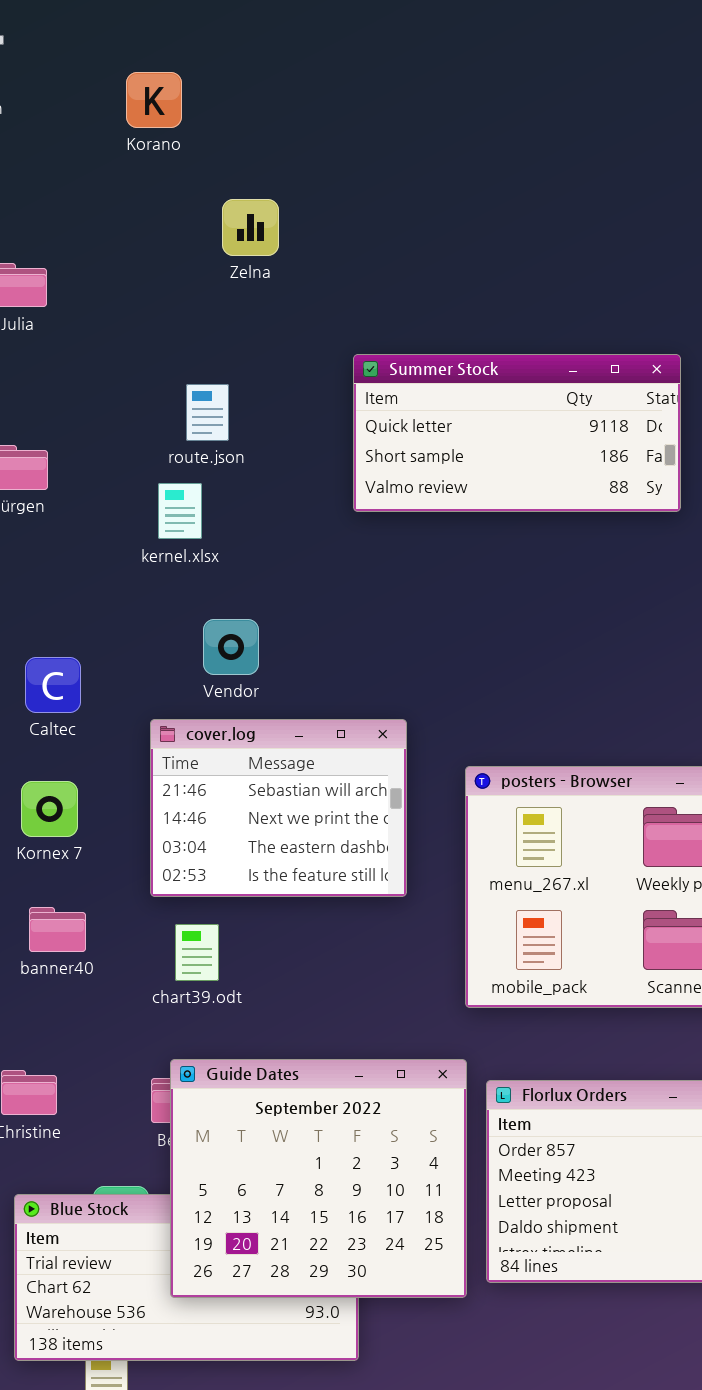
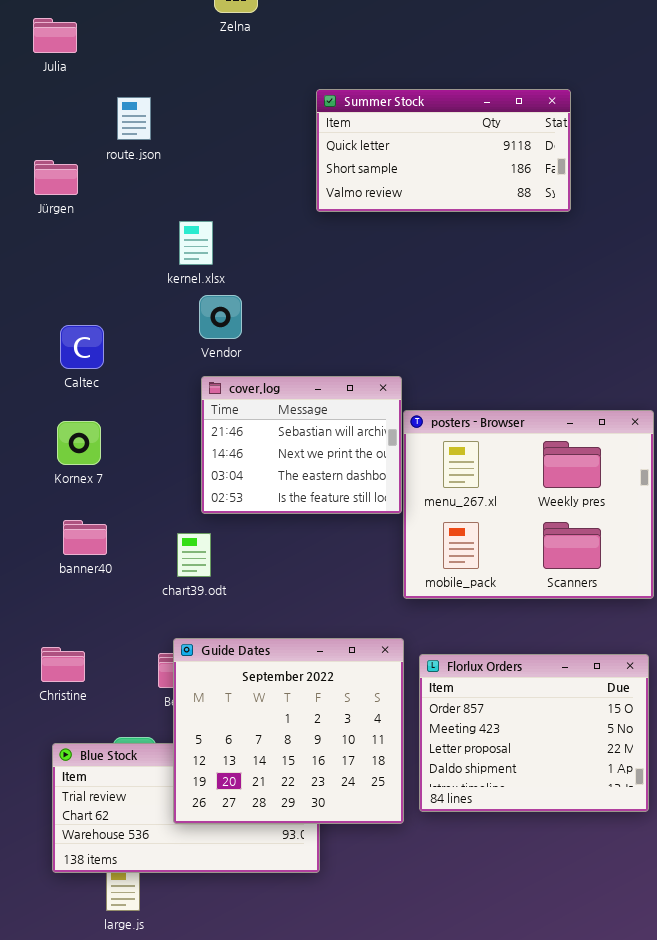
route.json: [186,384,229,441] -> [117,97,151,140], moved
kernel.xlsx: [158,483,202,539] -> [179,221,213,265], moved
cover.log: [150,719,407,897] -> [201,376,402,514], moved

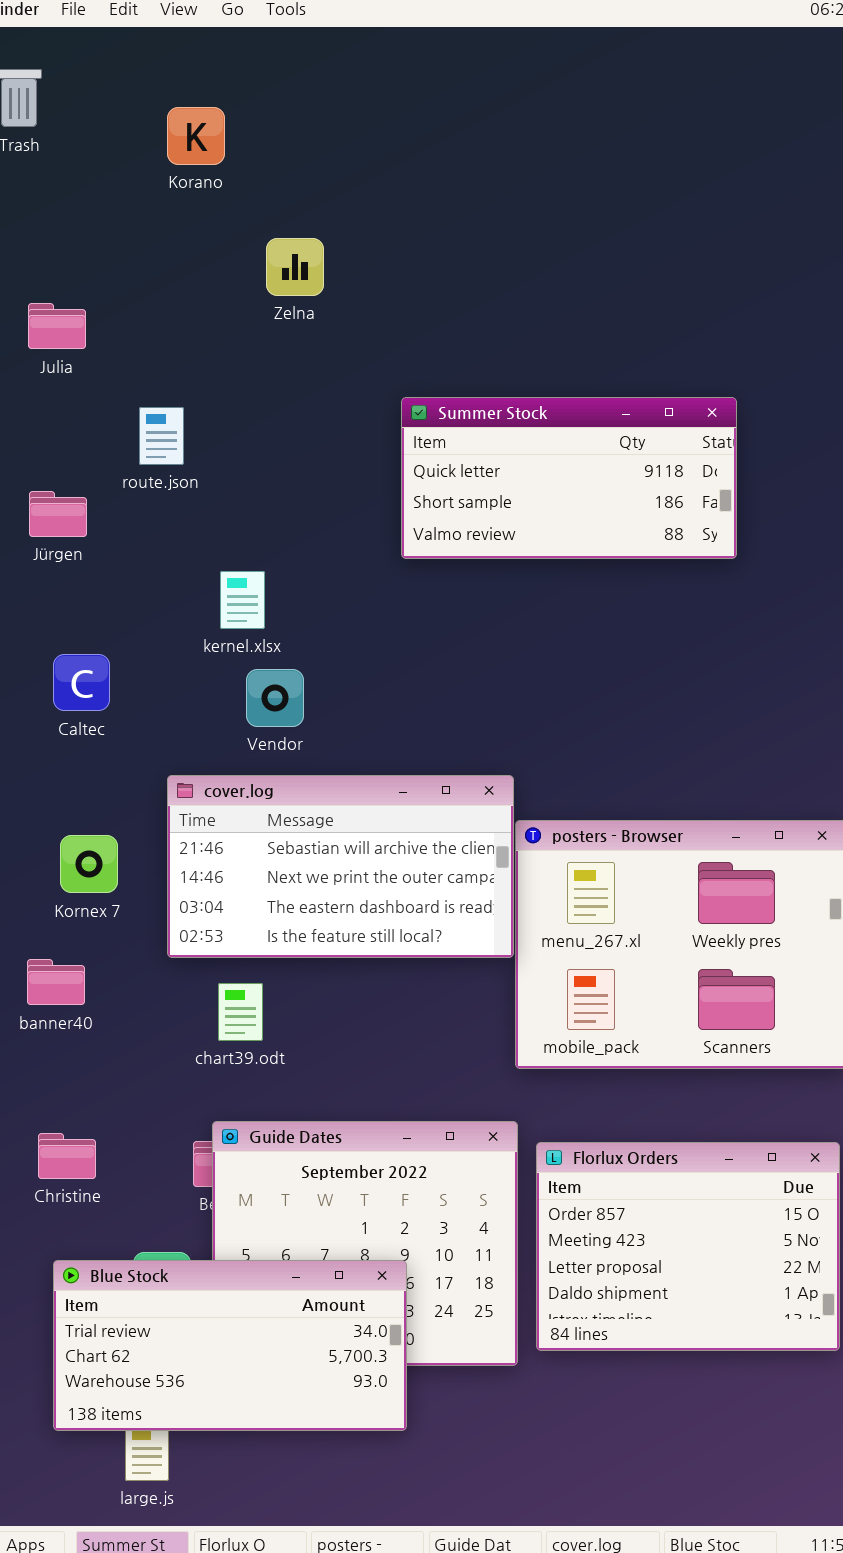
Caltec: [60,325,104,369] -> [53,654,110,711], moved
cover.log: [201,376,402,514] -> [167,775,514,958], resized
banner40: [63,520,107,555] -> [27,959,85,1005], moved
Blue Stock: [52,743,320,873] -> [53,1260,407,1431], raised

